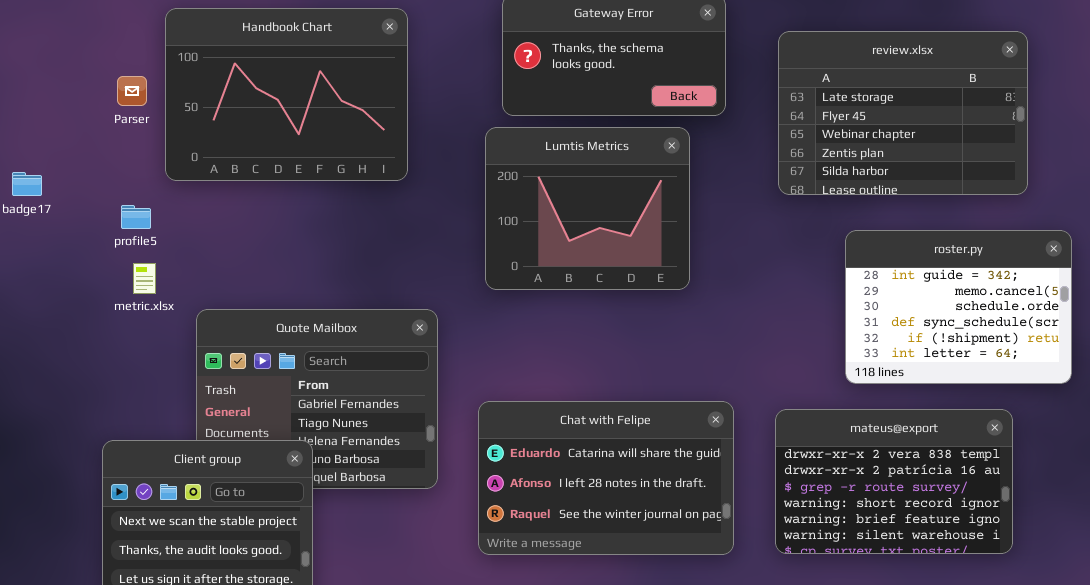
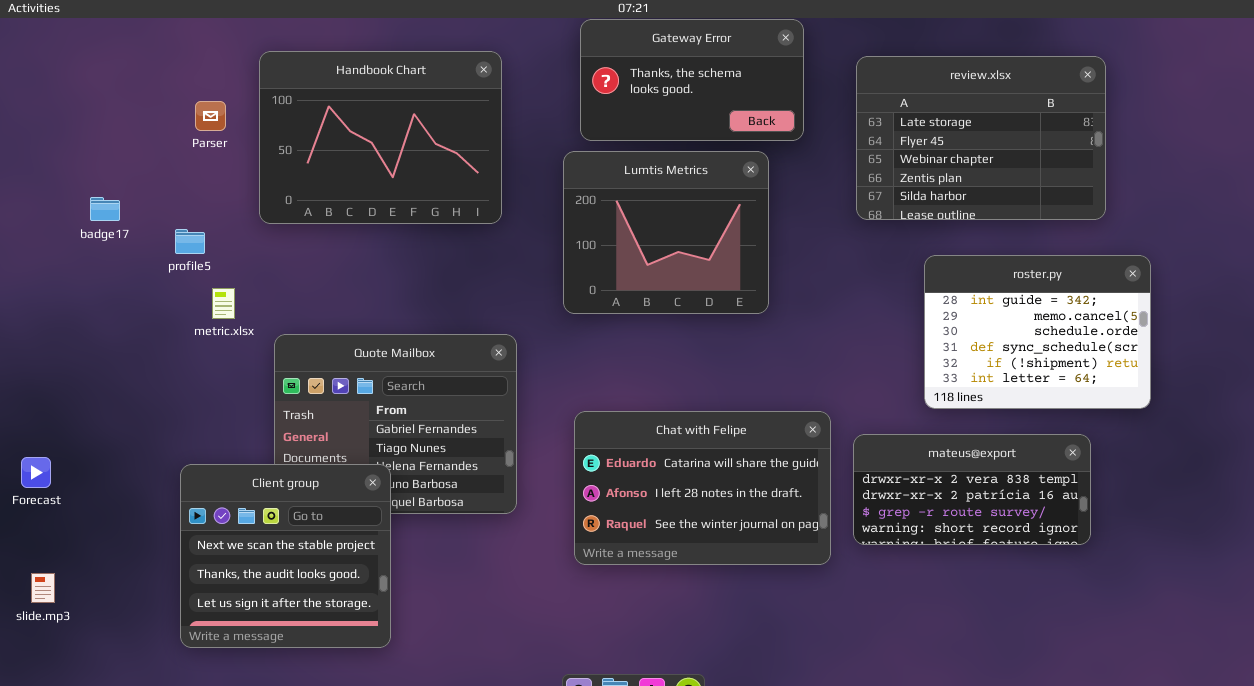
Handbook Chart: [165,8,408,181] -> [259,51,502,224], moved
profile5: [121,205,151,229] -> [175,229,205,254], moved
Chat with Felipe: [478,401,734,555] -> [574,411,831,565], moved
mateus@export: [775,409,1013,554] -> [853,434,1091,545], resized

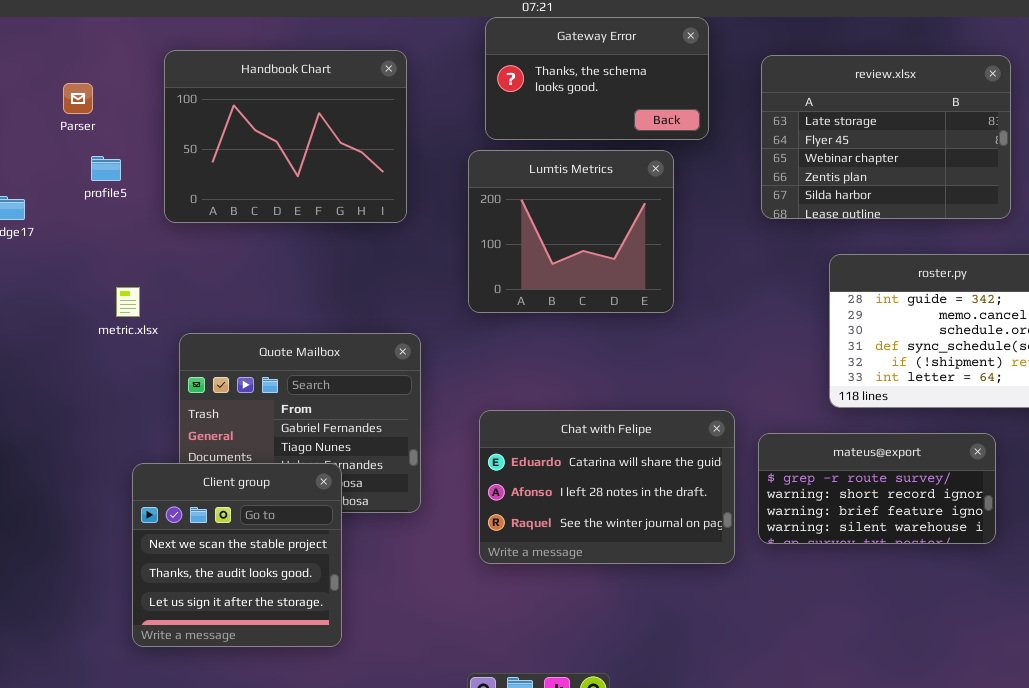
Parser: [195,101,226,131] -> [63,83,93,114], moved
profile5: [175,229,205,254] -> [91,156,121,181], moved
mateus@export: [853,434,1091,545] -> [758,433,996,544], scrolled down 2 rows
Client group: [180,464,391,648] -> [132,463,342,647], moved

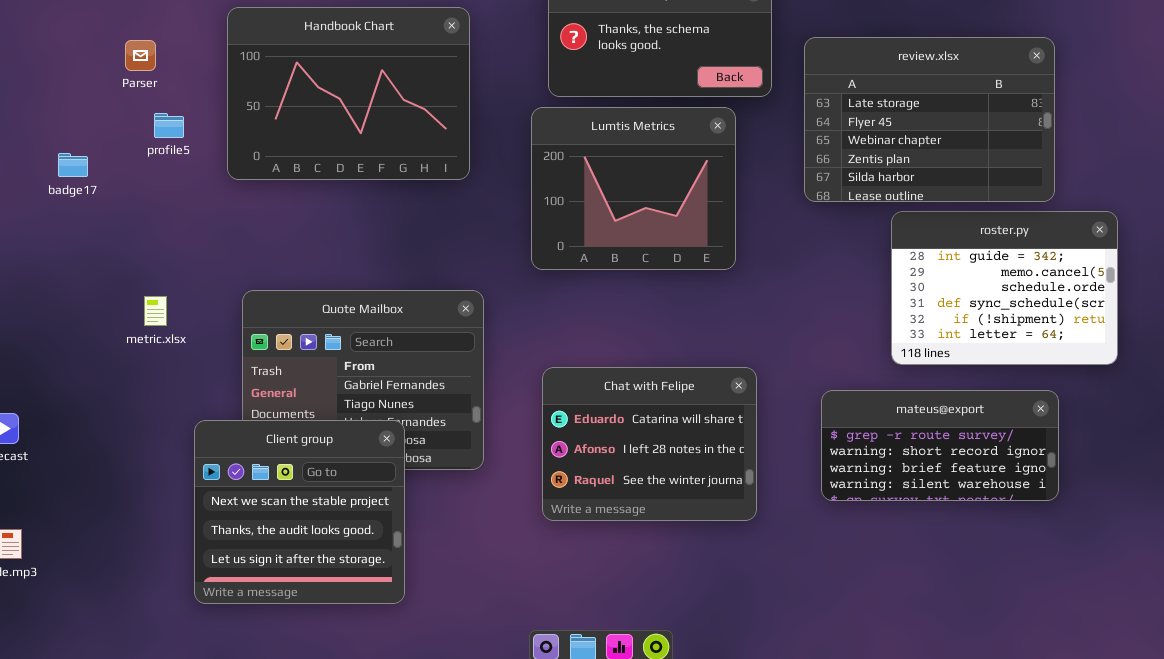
review.xlsx: [761,55,1011,219] -> [804,37,1055,202], moved
metric.xlsx: [116,287,140,317] -> [144,296,167,326], moved
Chat with Felipe: [479,410,735,564] -> [542,367,757,521], resized

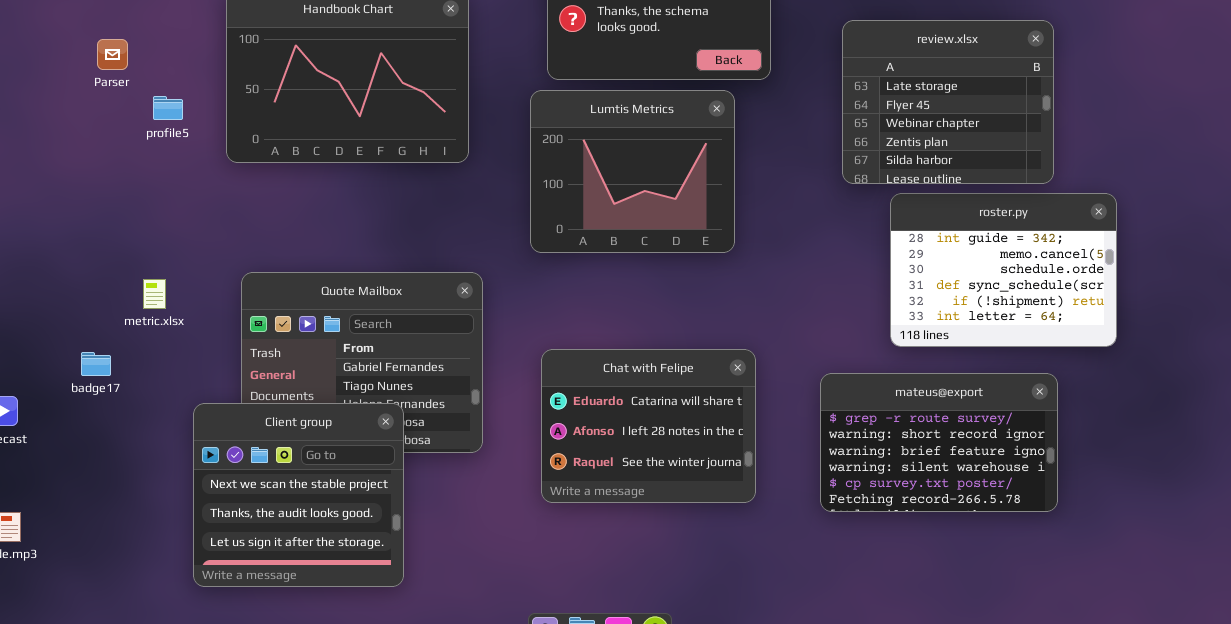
review.xlsx: [804,37,1055,202] -> [842,20,1054,184], resized
Parser: [125,40,156,71] -> [97,39,128,70], moved
badge17: [58,153,88,177] -> [81,352,111,376], moved
mateus@export: [821,390,1059,501] -> [820,373,1058,512], resized

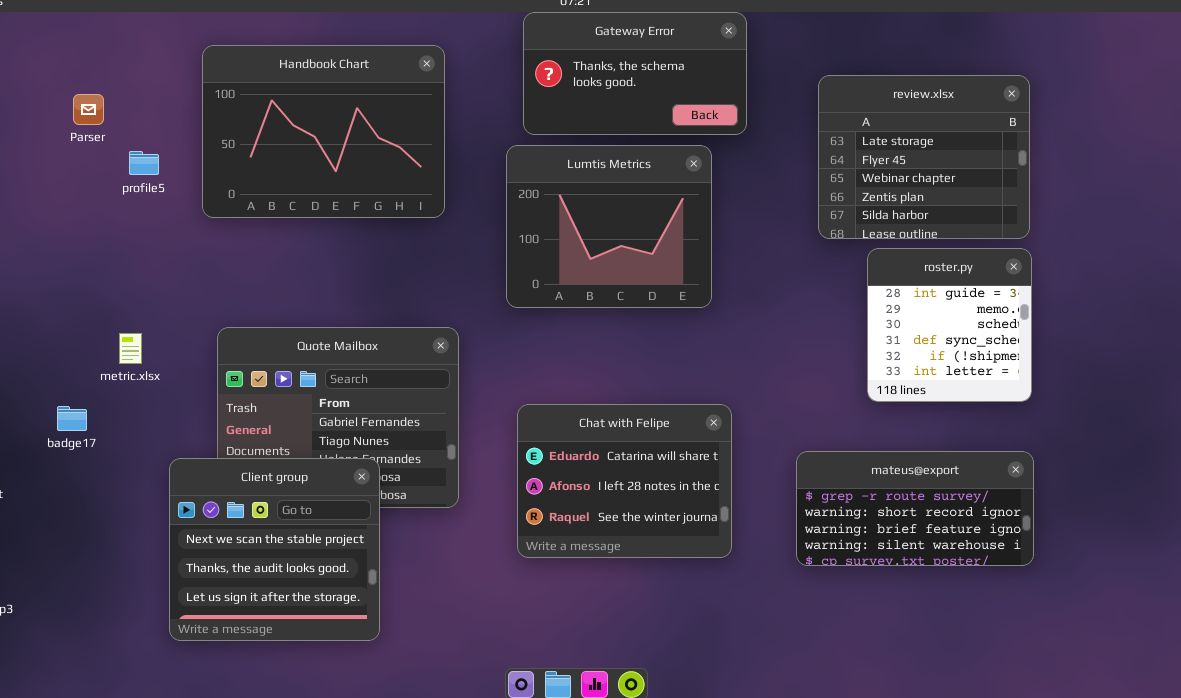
roster.py: [890,193,1117,347] -> [867,248,1032,402], resized
mateus@export: [820,373,1058,512] -> [796,451,1034,566], resized

